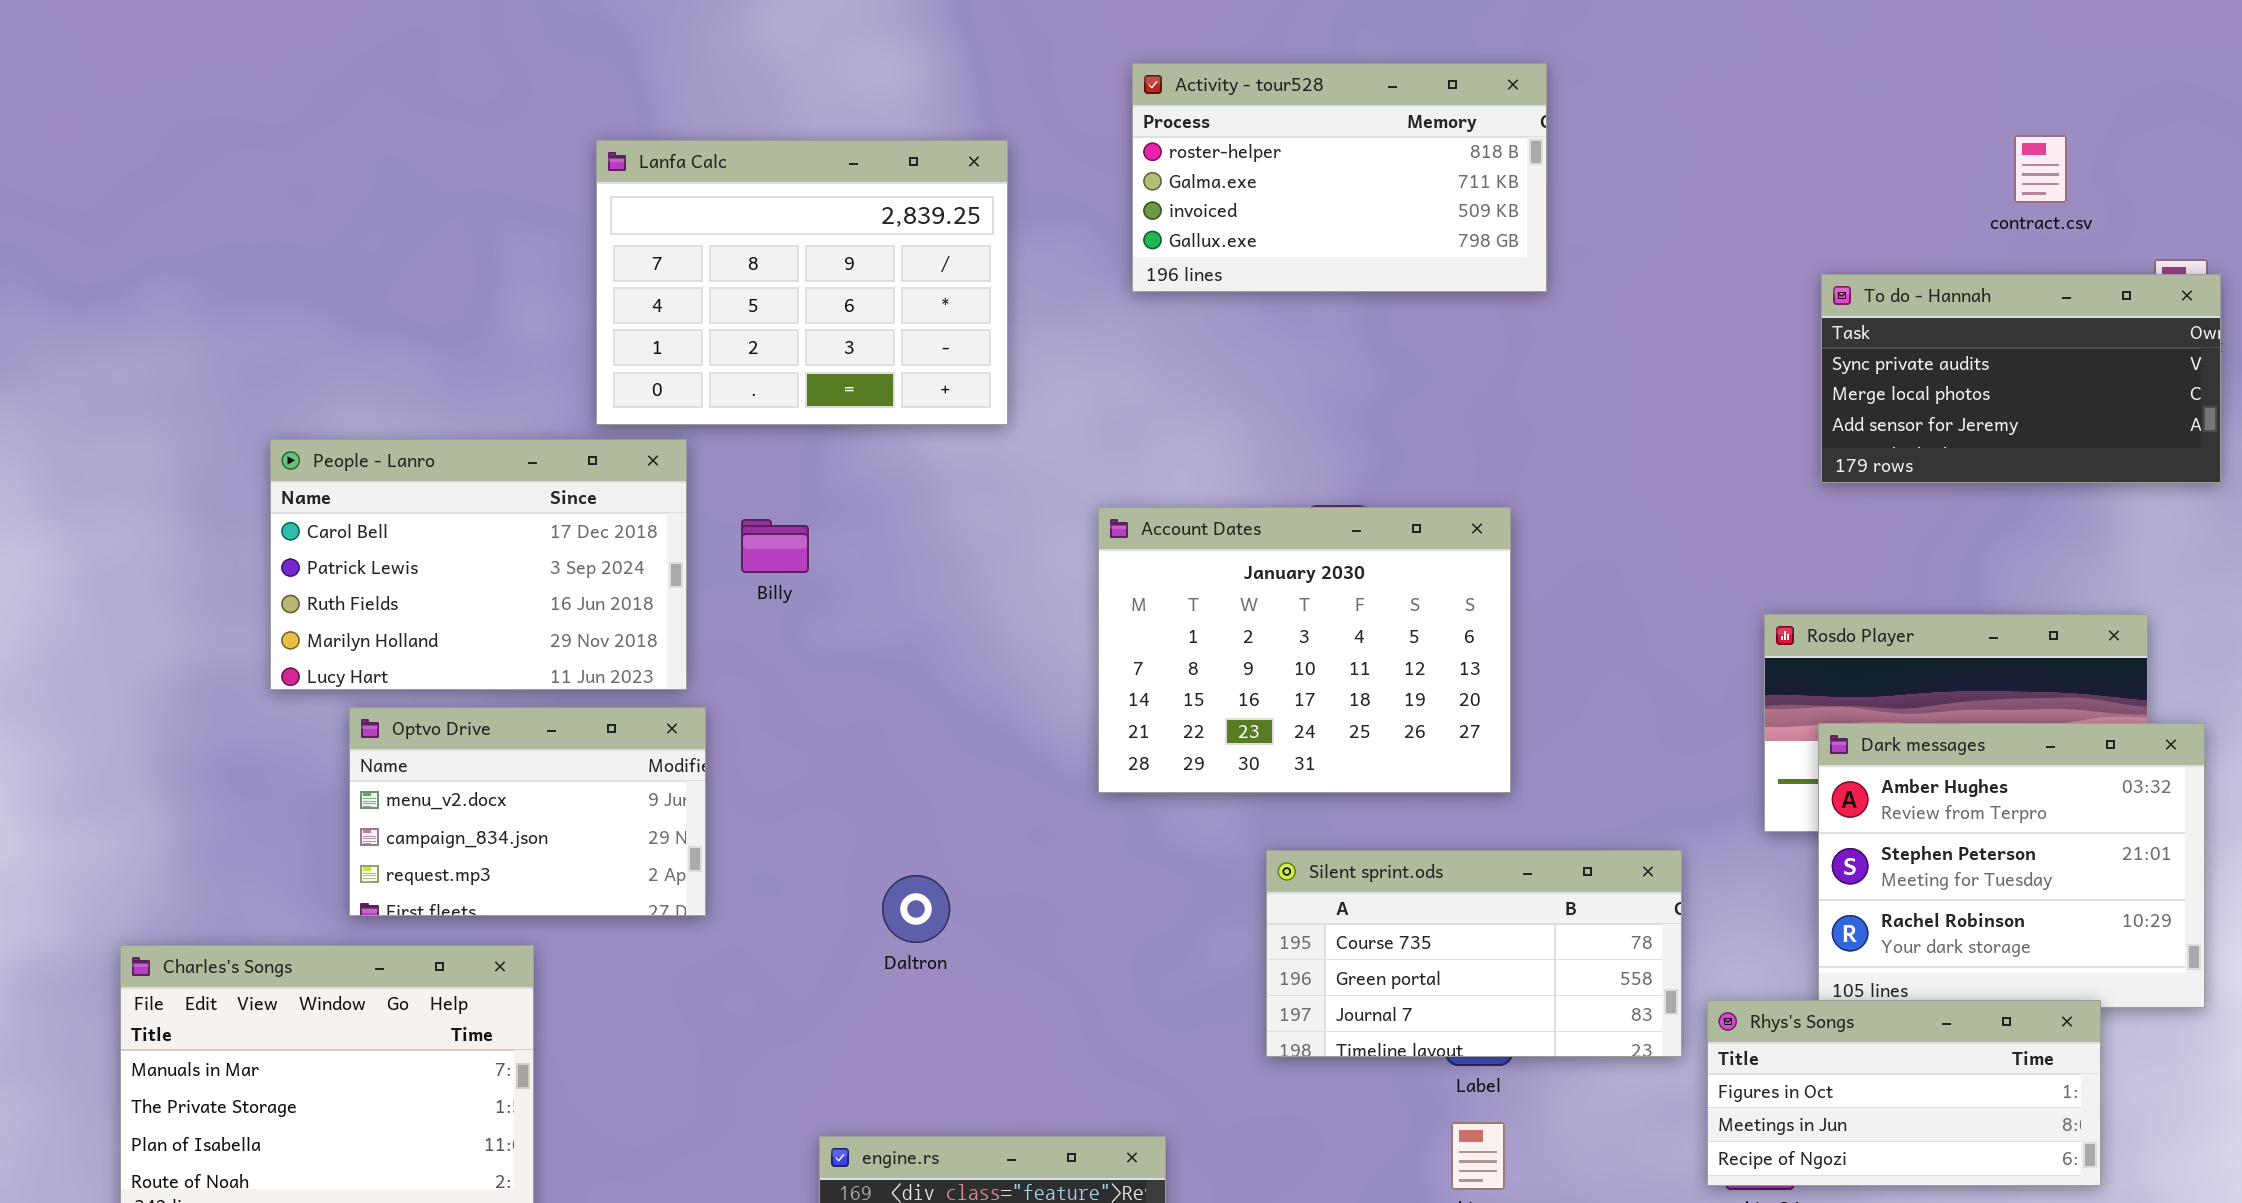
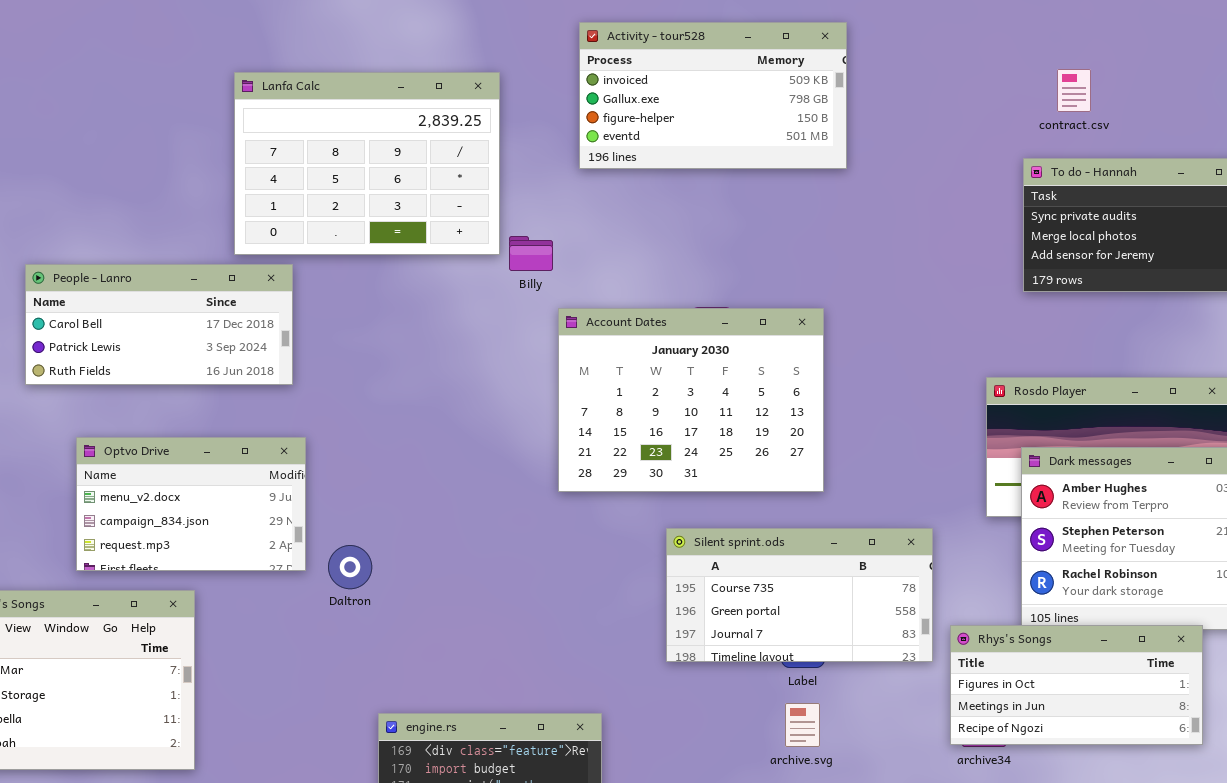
Activity - tour528: [1132,63,1547,292] -> [579,22,847,169], scrolled down 2 rows
contract.csv: [2014,135,2067,203] -> [1057,69,1091,112], moved
People - Lanro: [270,439,687,690] -> [25,264,293,385], resized
Billy: [741,519,809,573] -> [509,236,553,271], moved
Daltron: [882,875,950,943] -> [328,545,372,589], moved

